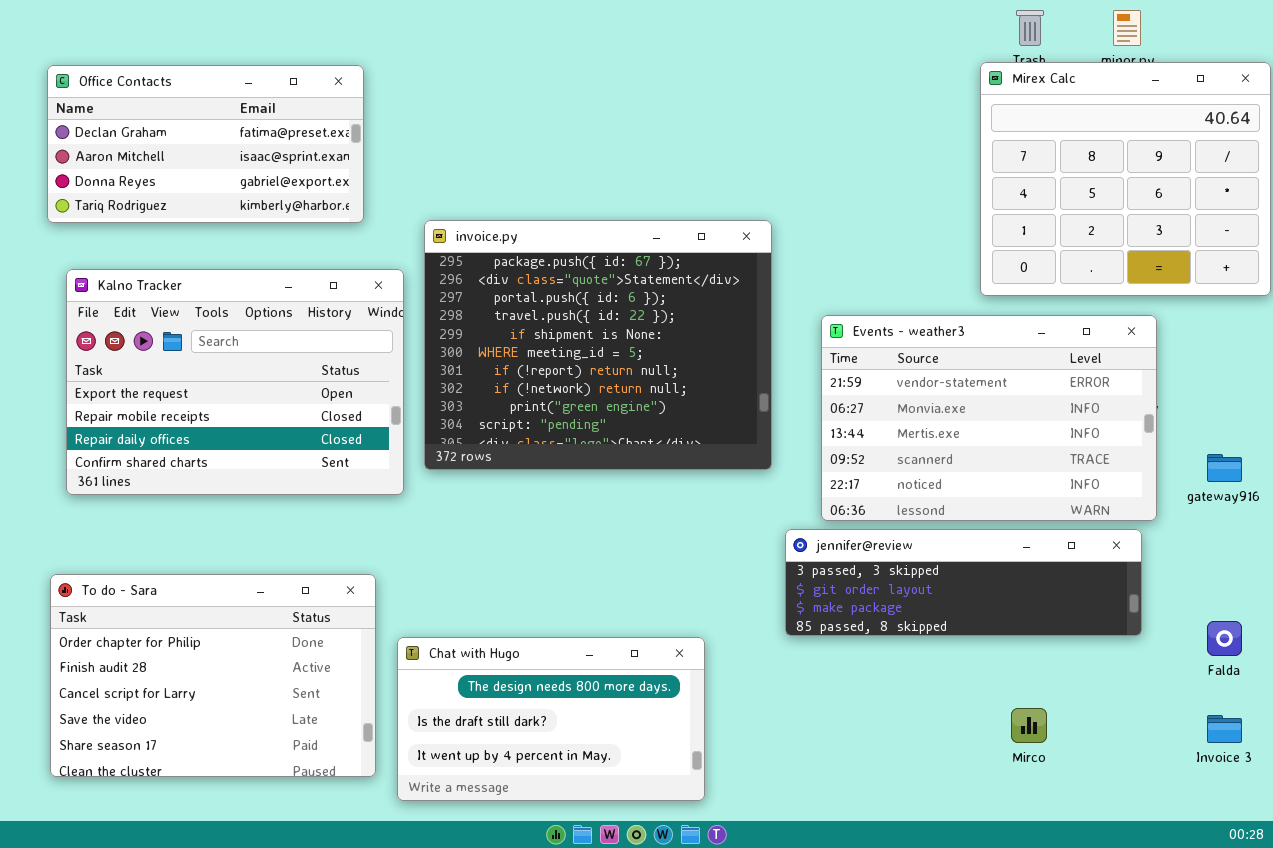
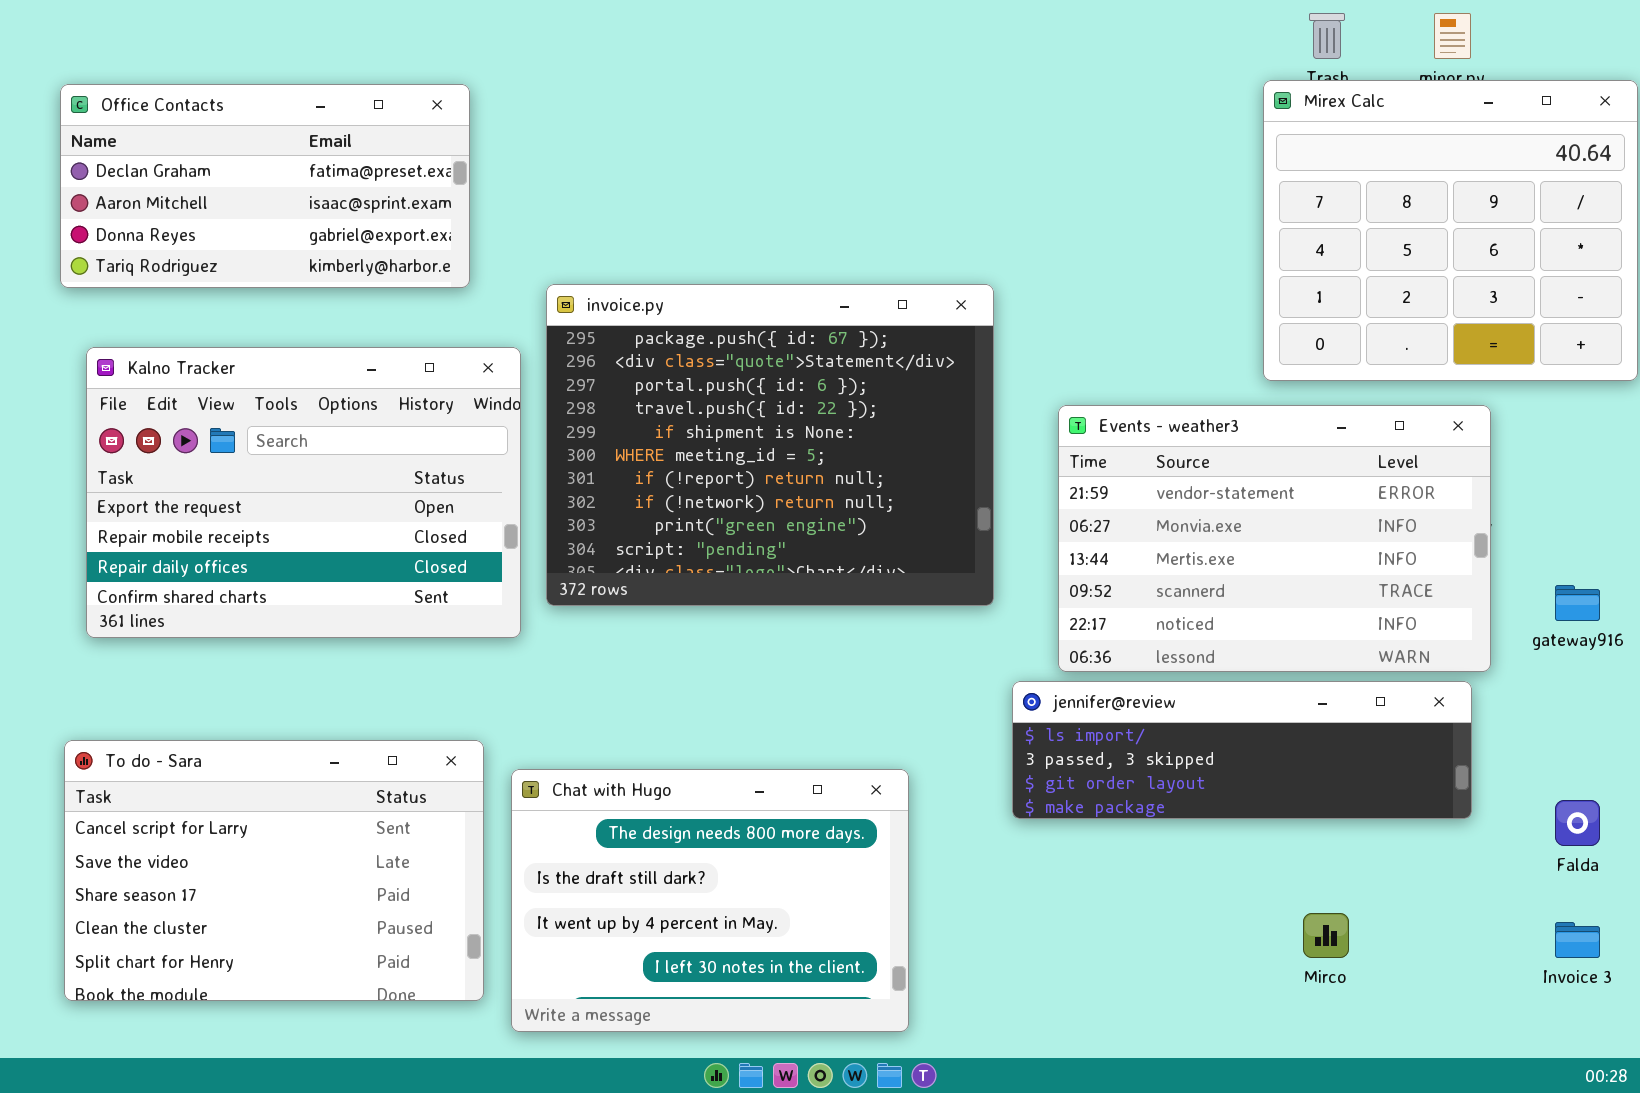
jennifer@review: [785,529,1142,636] -> [1012,681,1472,819], scrolled up 1 row
To do - Sara: [50,574,376,777] -> [64,740,484,1001], scrolled down 2 rows
Chat with Hugo: [397,637,705,801] -> [511,769,909,1032], resized

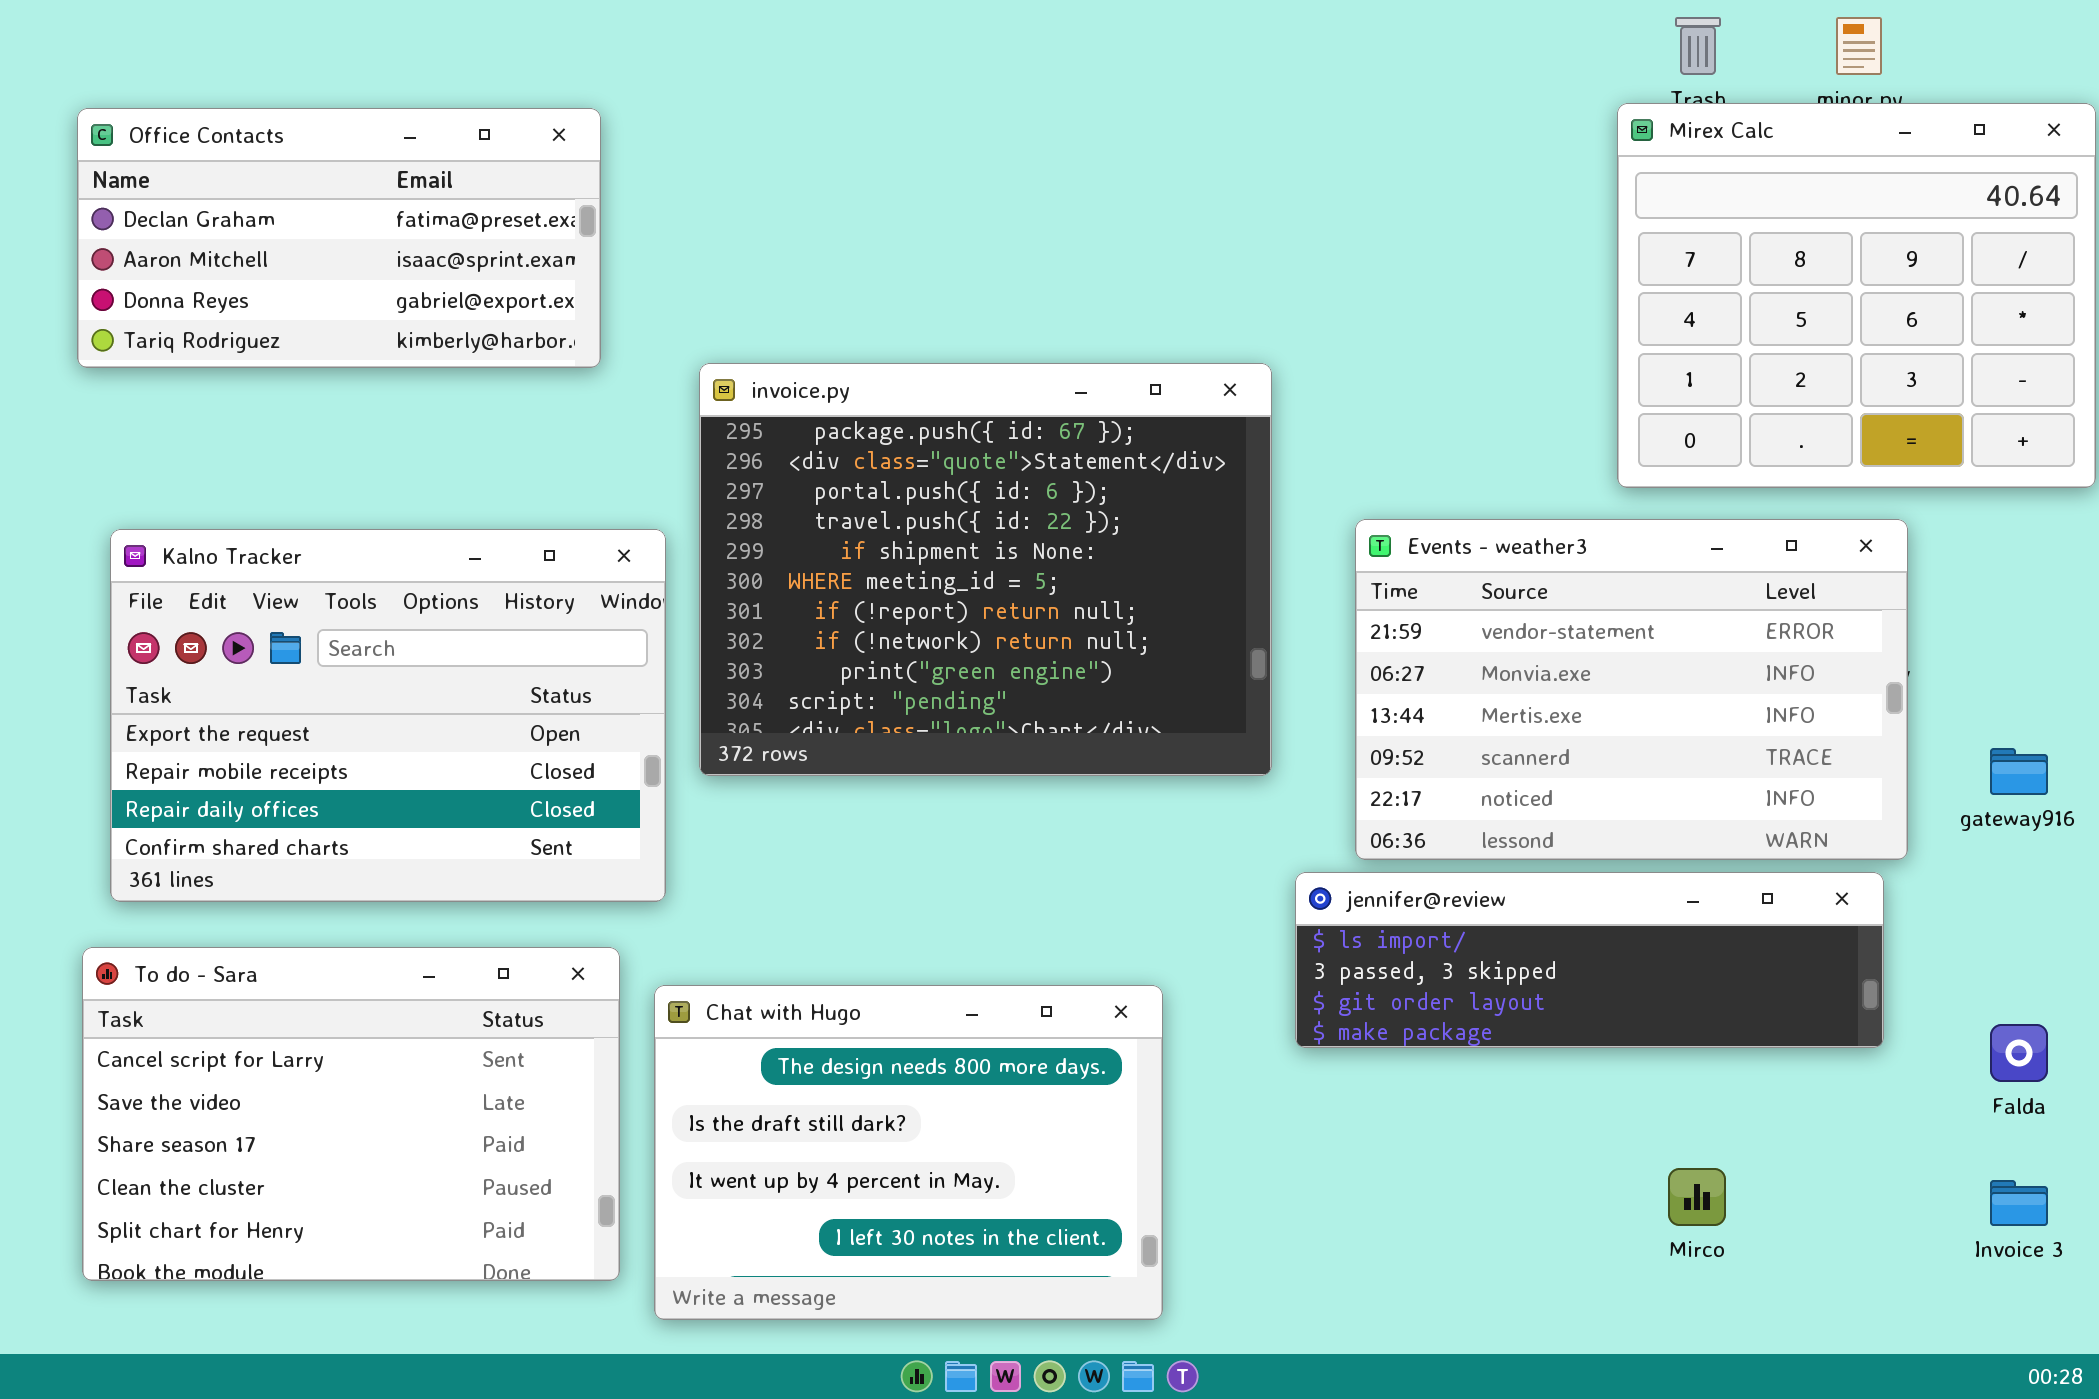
Kalno Tracker: [86,347,521,638] -> [110,529,666,902], moved

